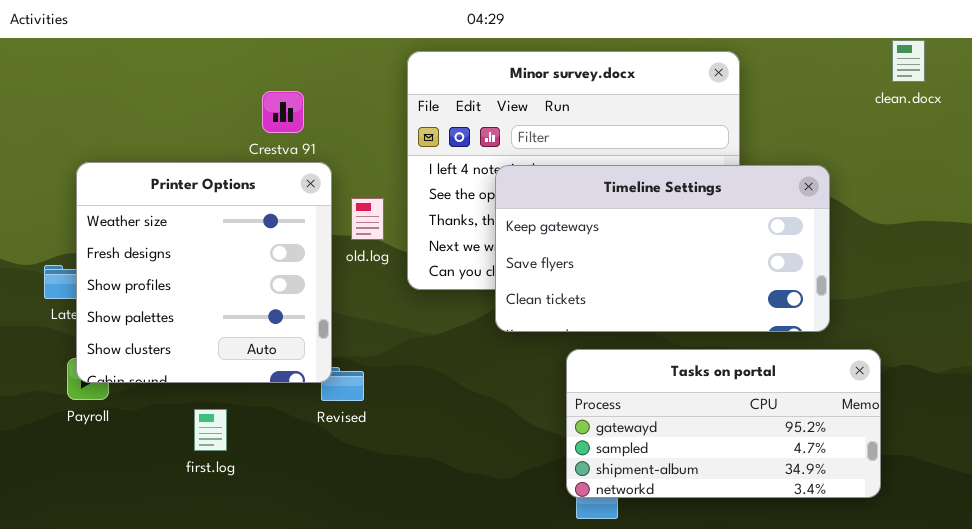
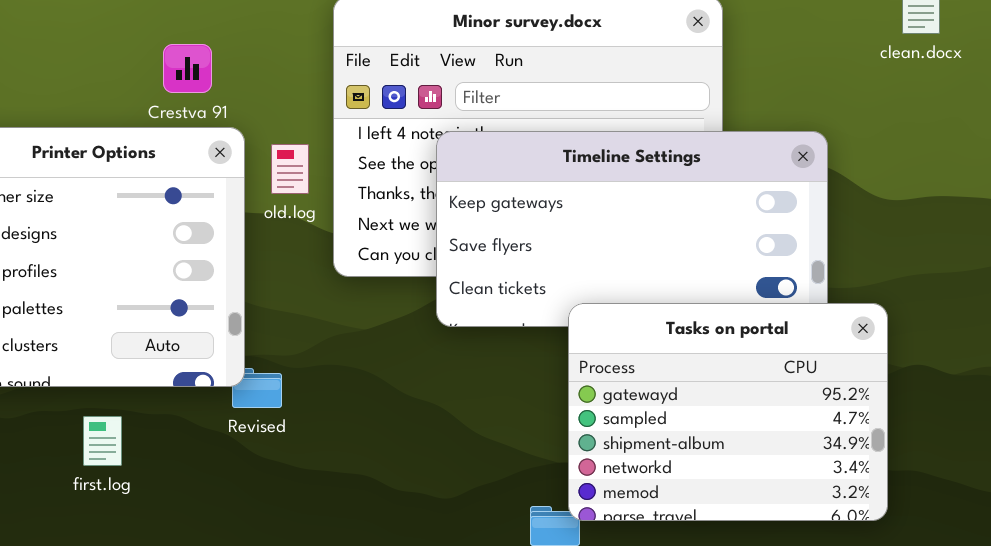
old.log: [351,198,384,240] -> [271,144,309,194], moved
Tasks on portal: [566,349,881,498] -> [568,303,888,521], resized

